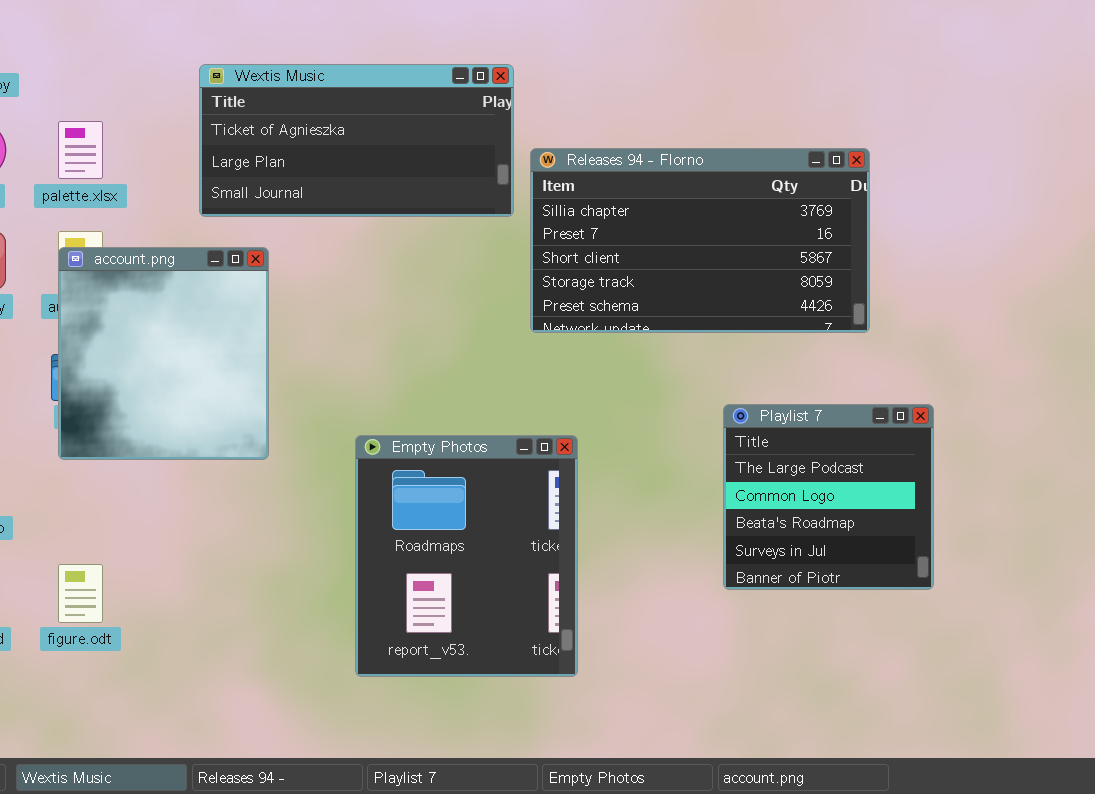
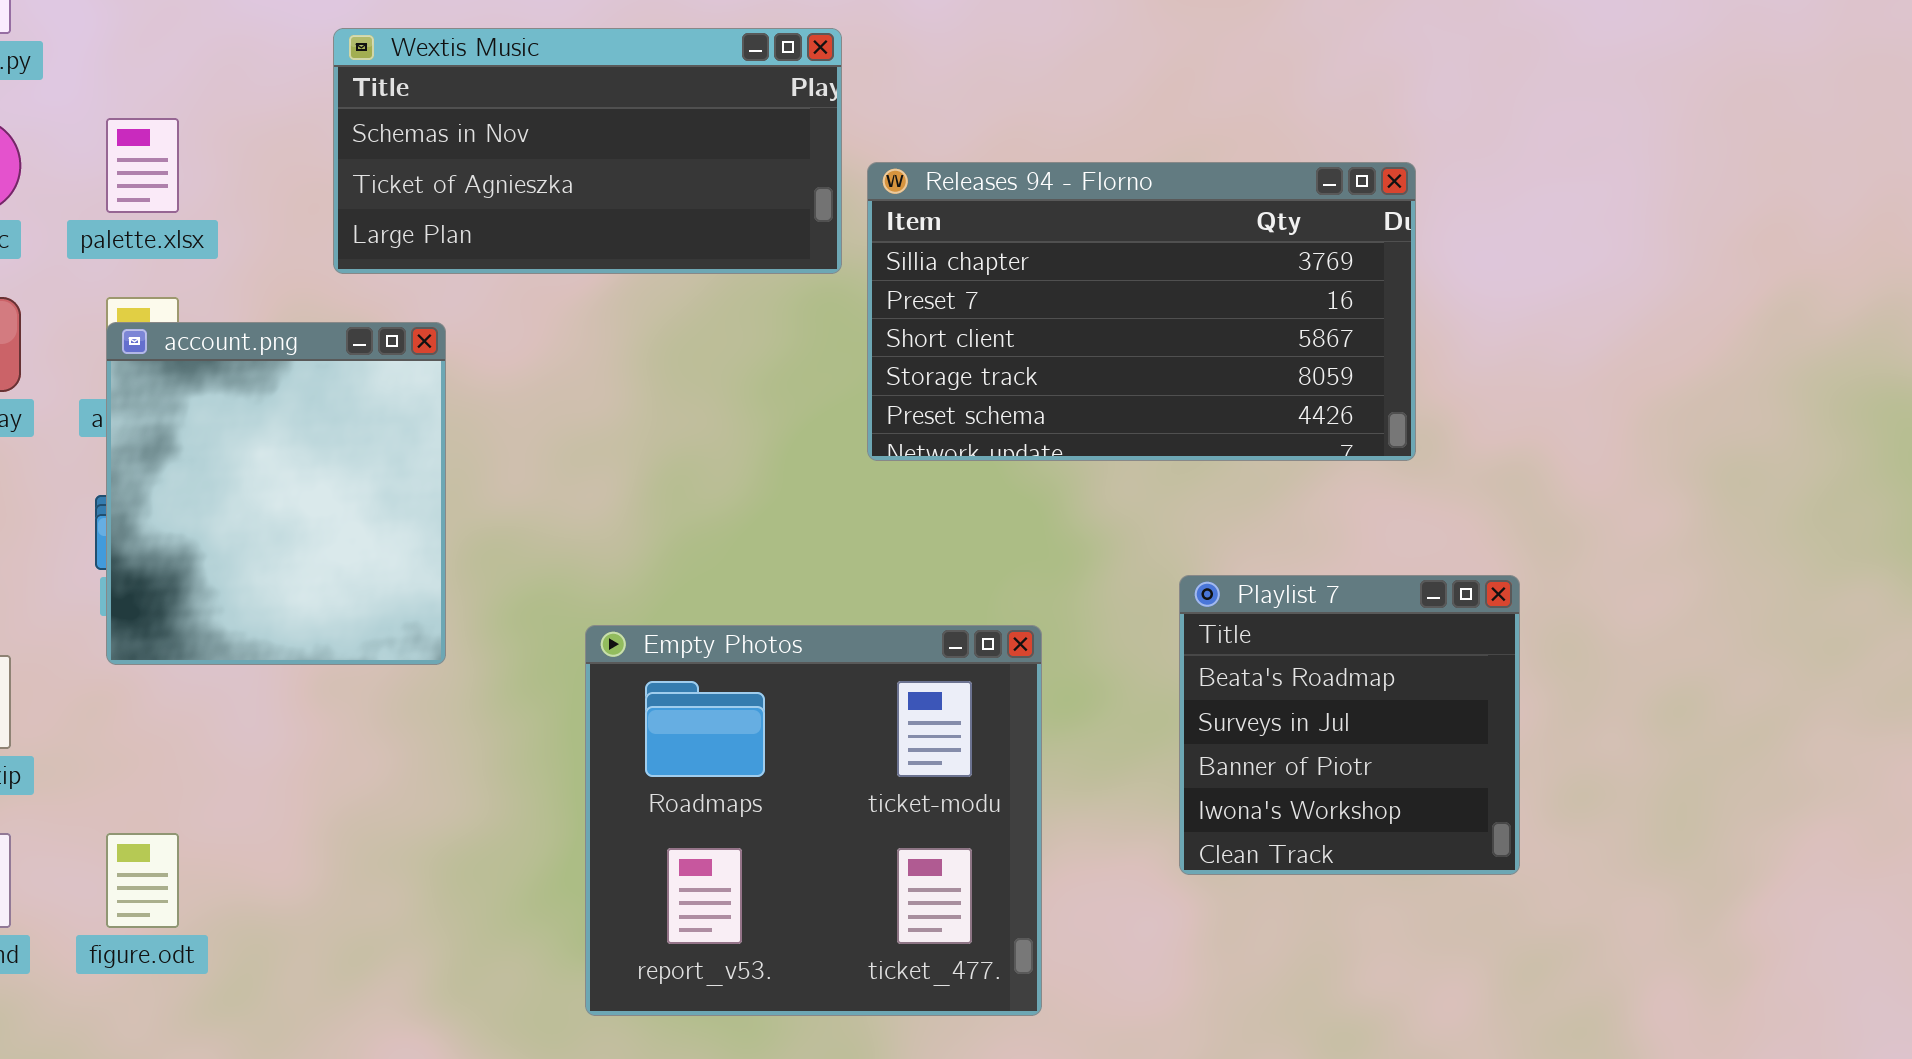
Wextis Music: [199,64,514,217] -> [333,28,842,274], scrolled up 1 row
Playlist 7: [723,404,934,590] -> [1179,575,1520,875], scrolled down 2 rows
Empty Photos: [355,435,578,677] -> [585,625,1042,1016], resized

